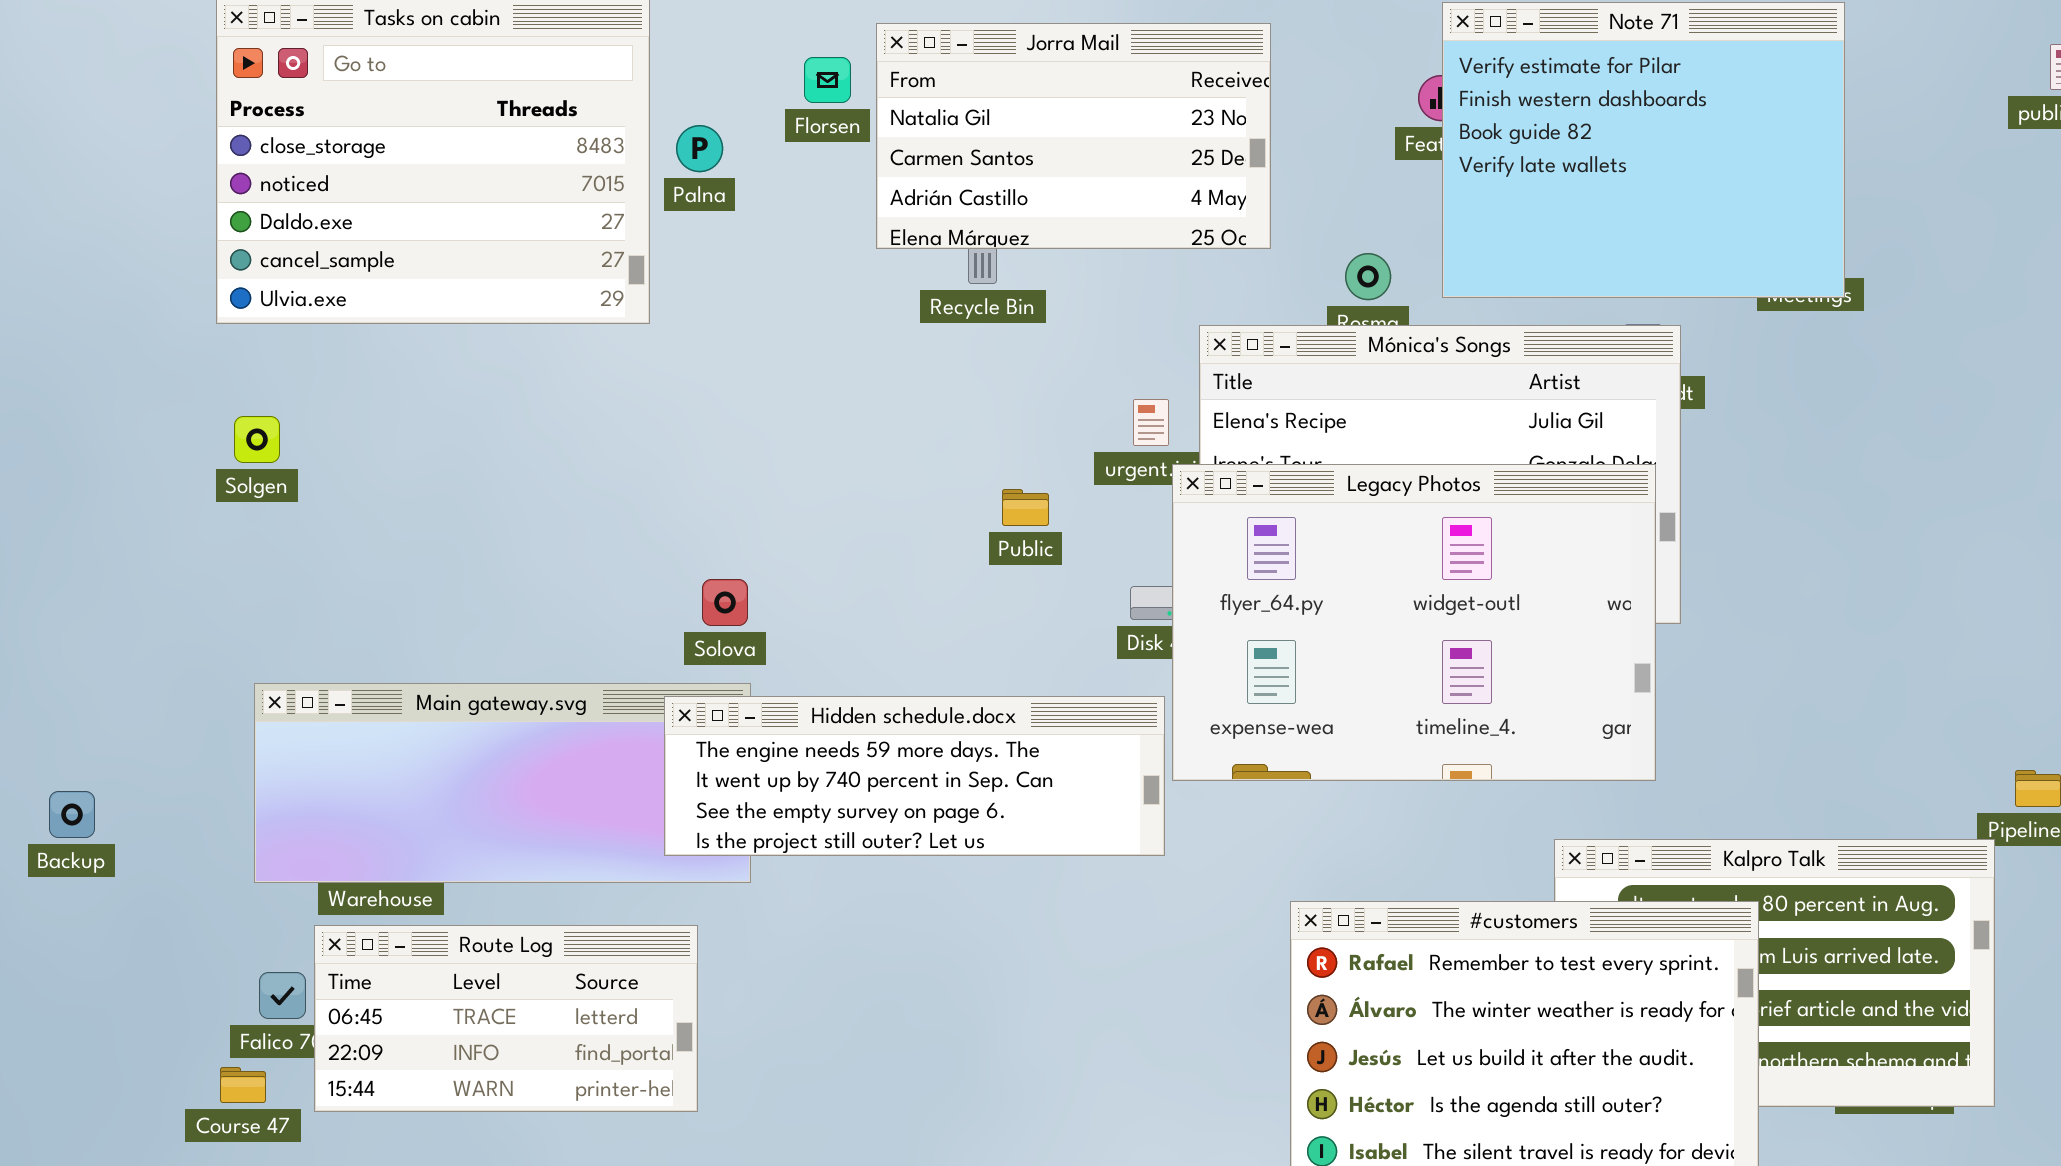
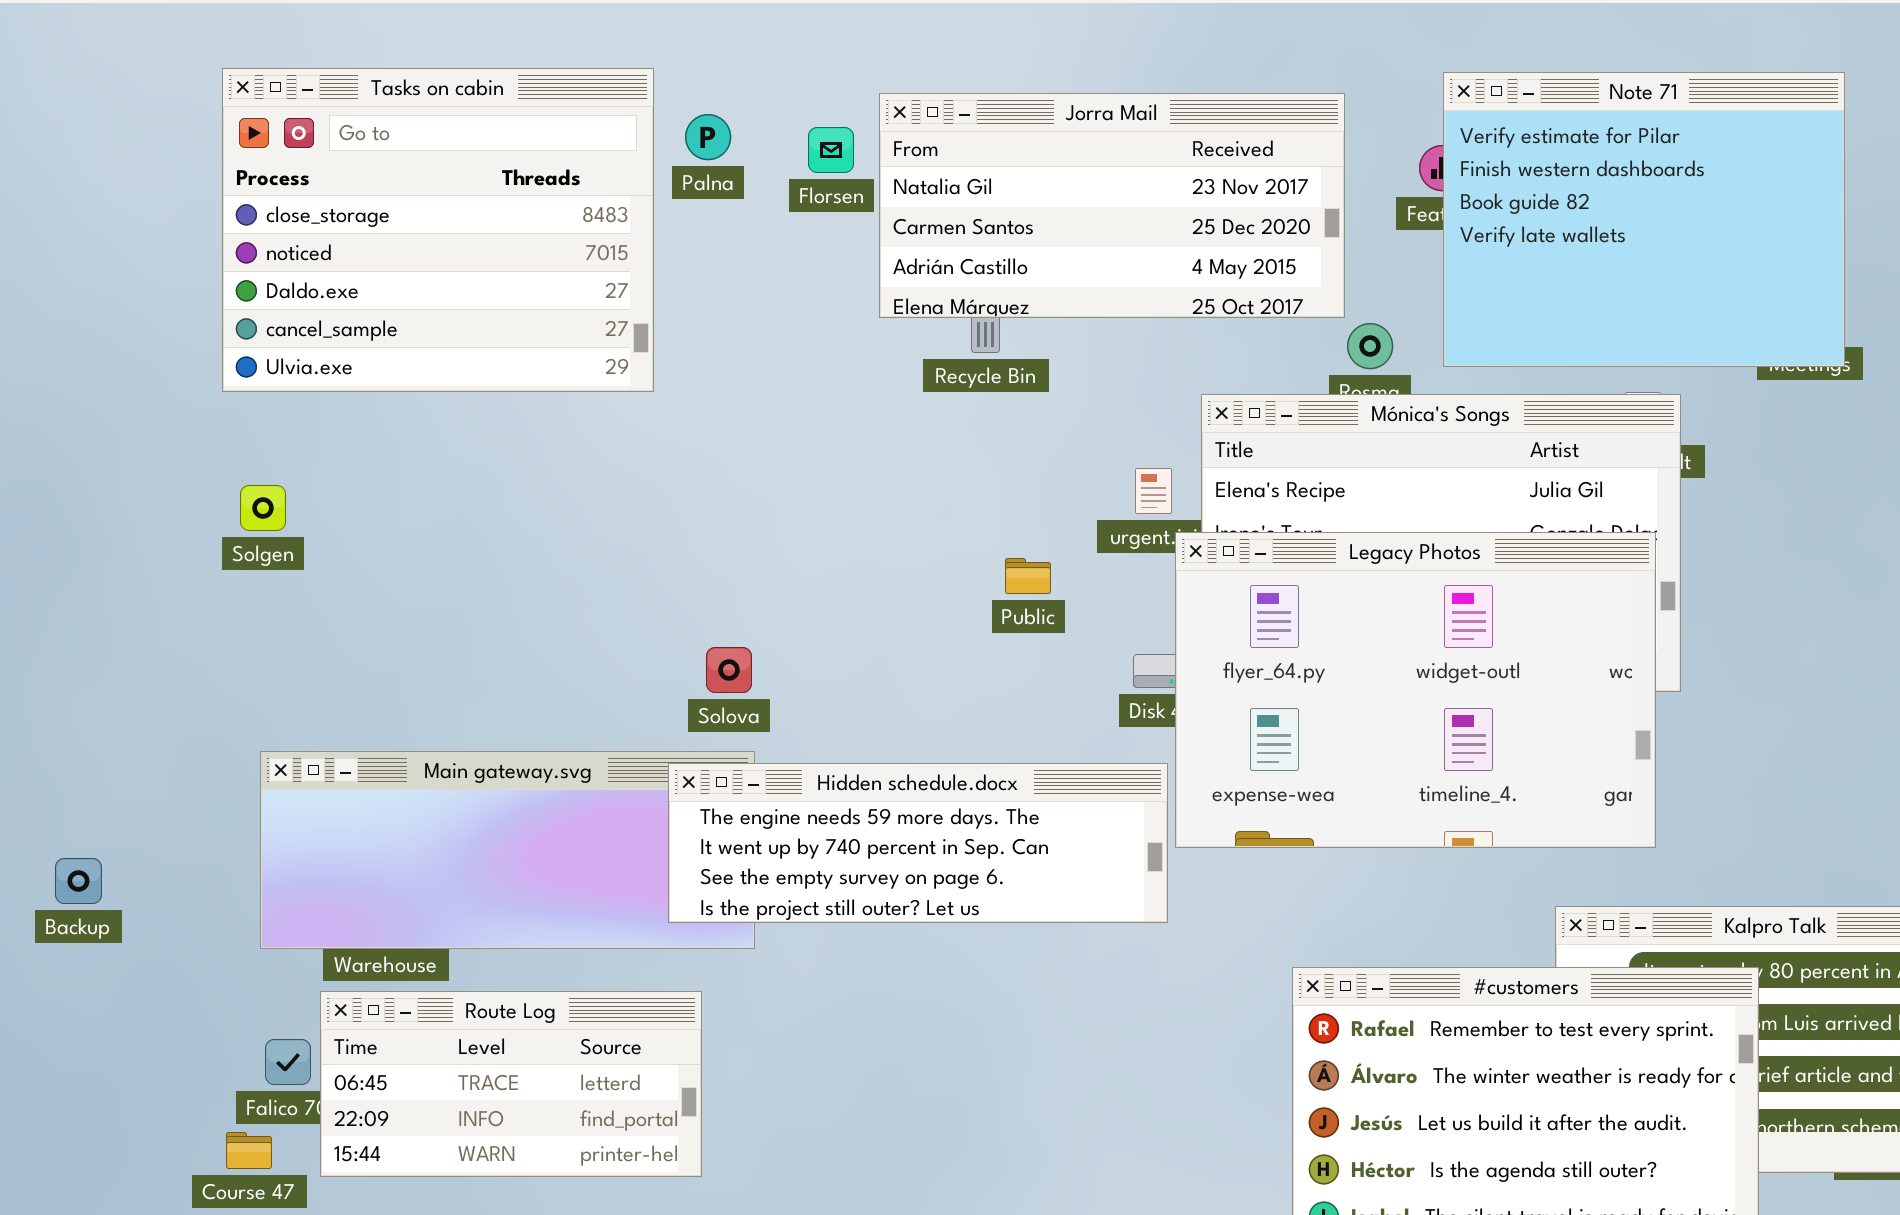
Jorra Mail: [876,23,1271,249] -> [879,93,1345,318], resized
Palna: [676,125,723,172] -> [685,114,731,160], moved

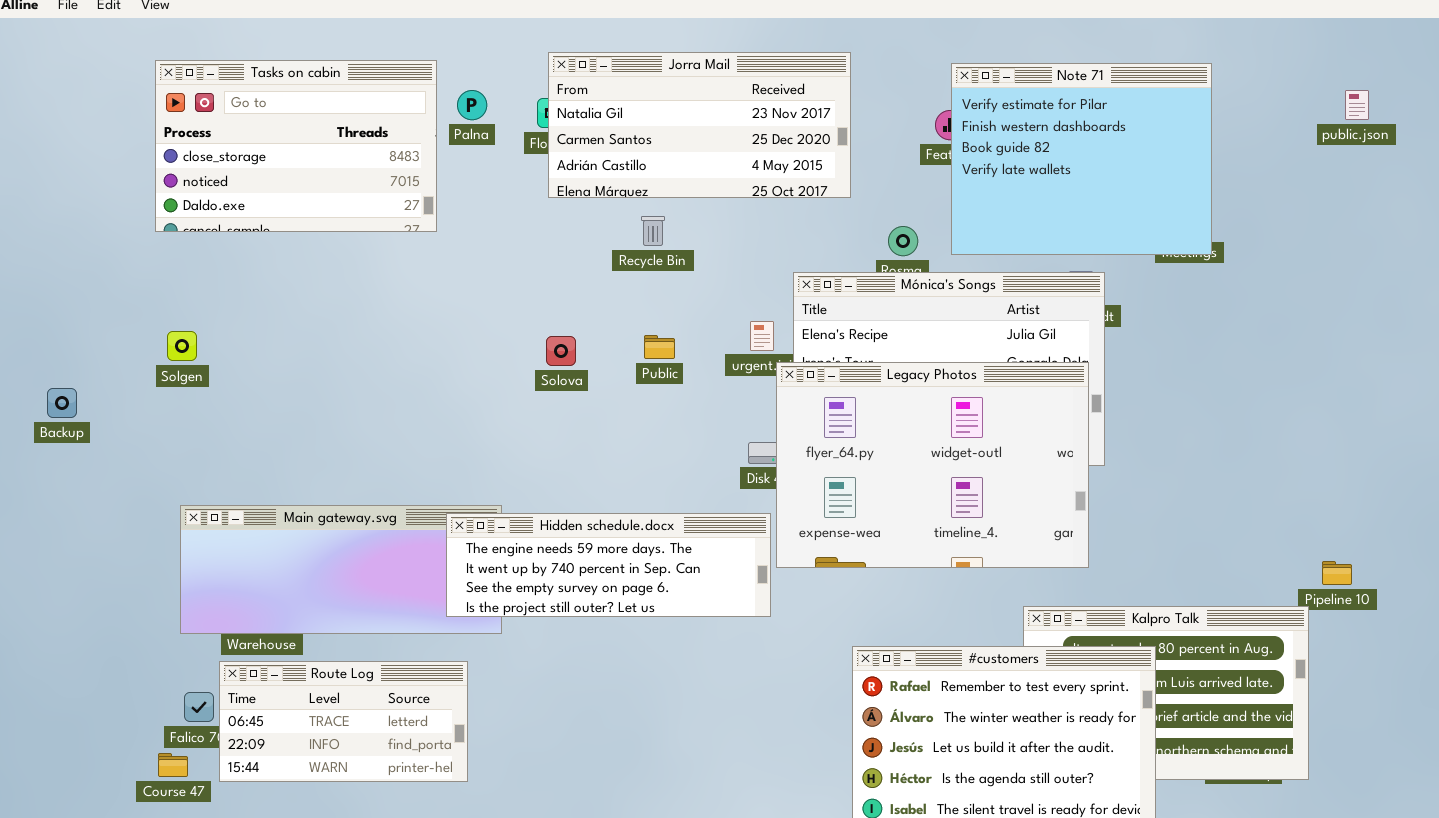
Tasks on cabin: [222,68,654,392] -> [155,60,437,232], resized
Jorra Mail: [879,93,1345,318] -> [548,52,851,198], moved
Public: [1005,558,1051,594] -> [644,335,675,359], moved
Solova: [706,647,752,693] -> [546,336,576,366], moved
Backup: [55,858,102,904] -> [47,388,77,418], moved

